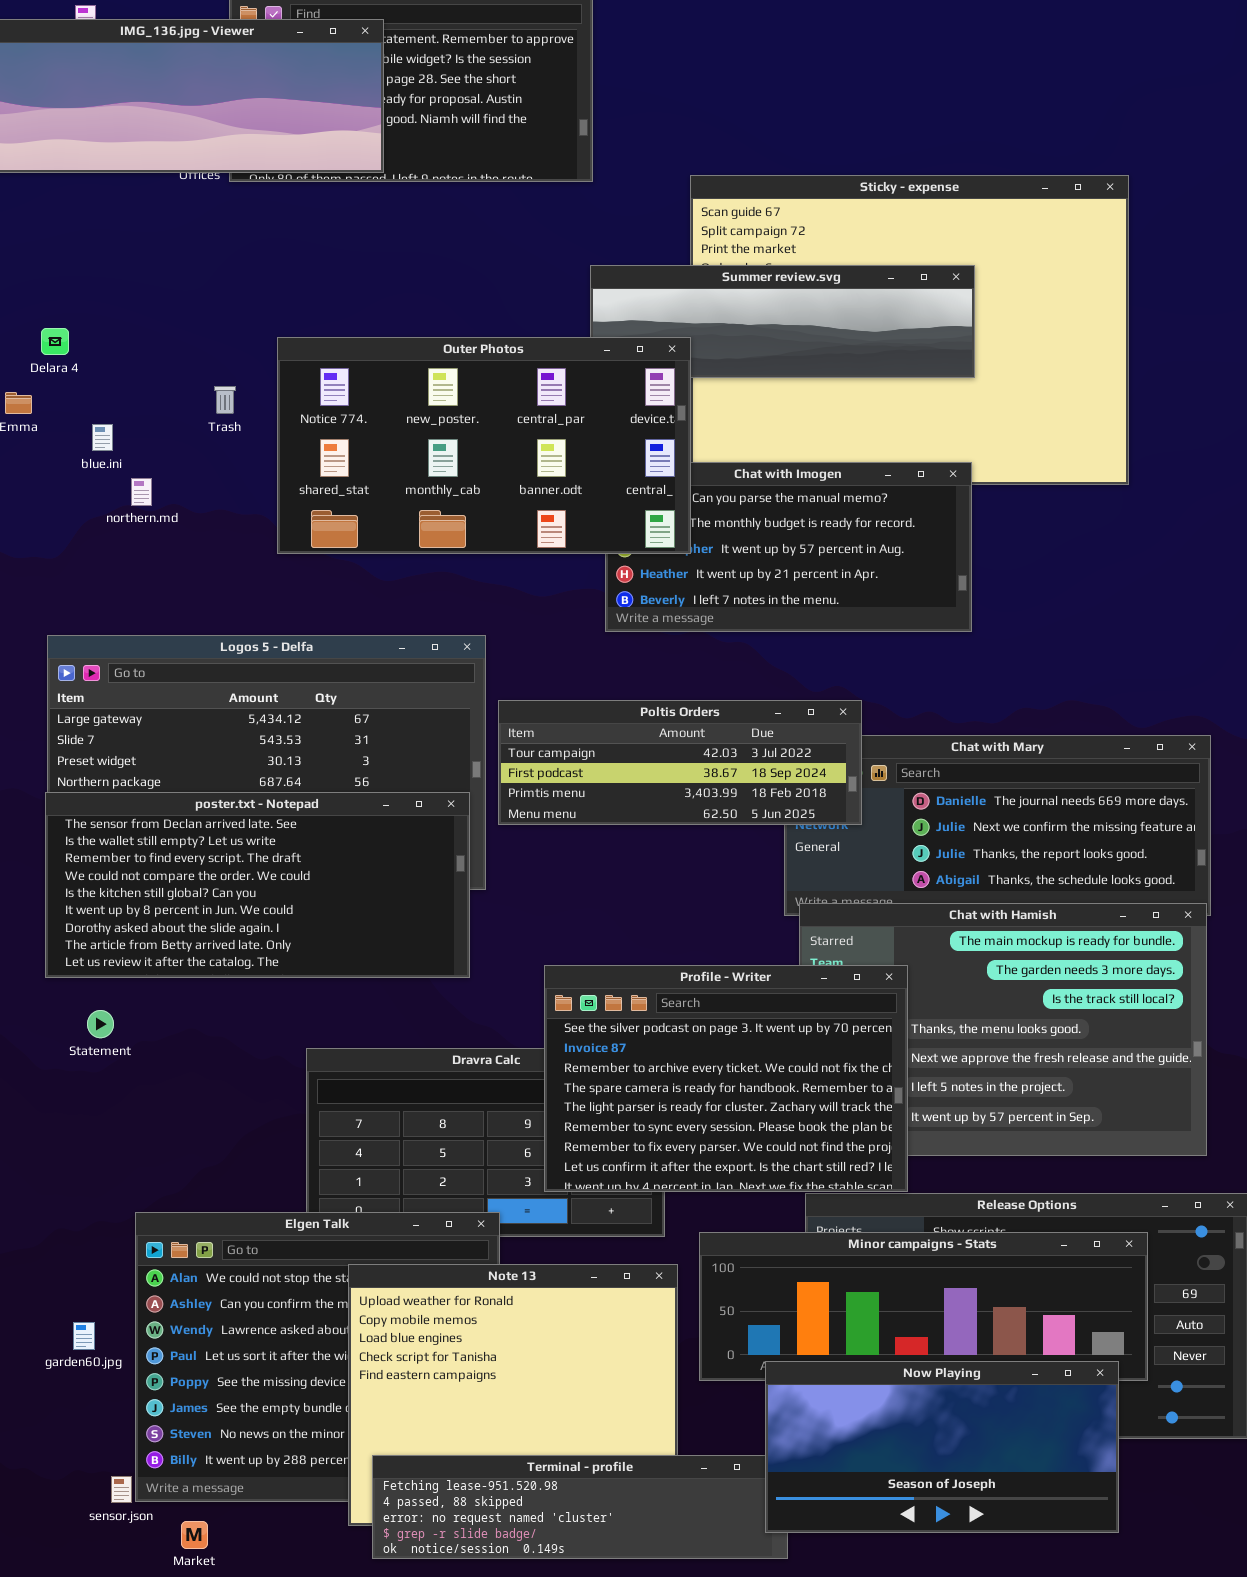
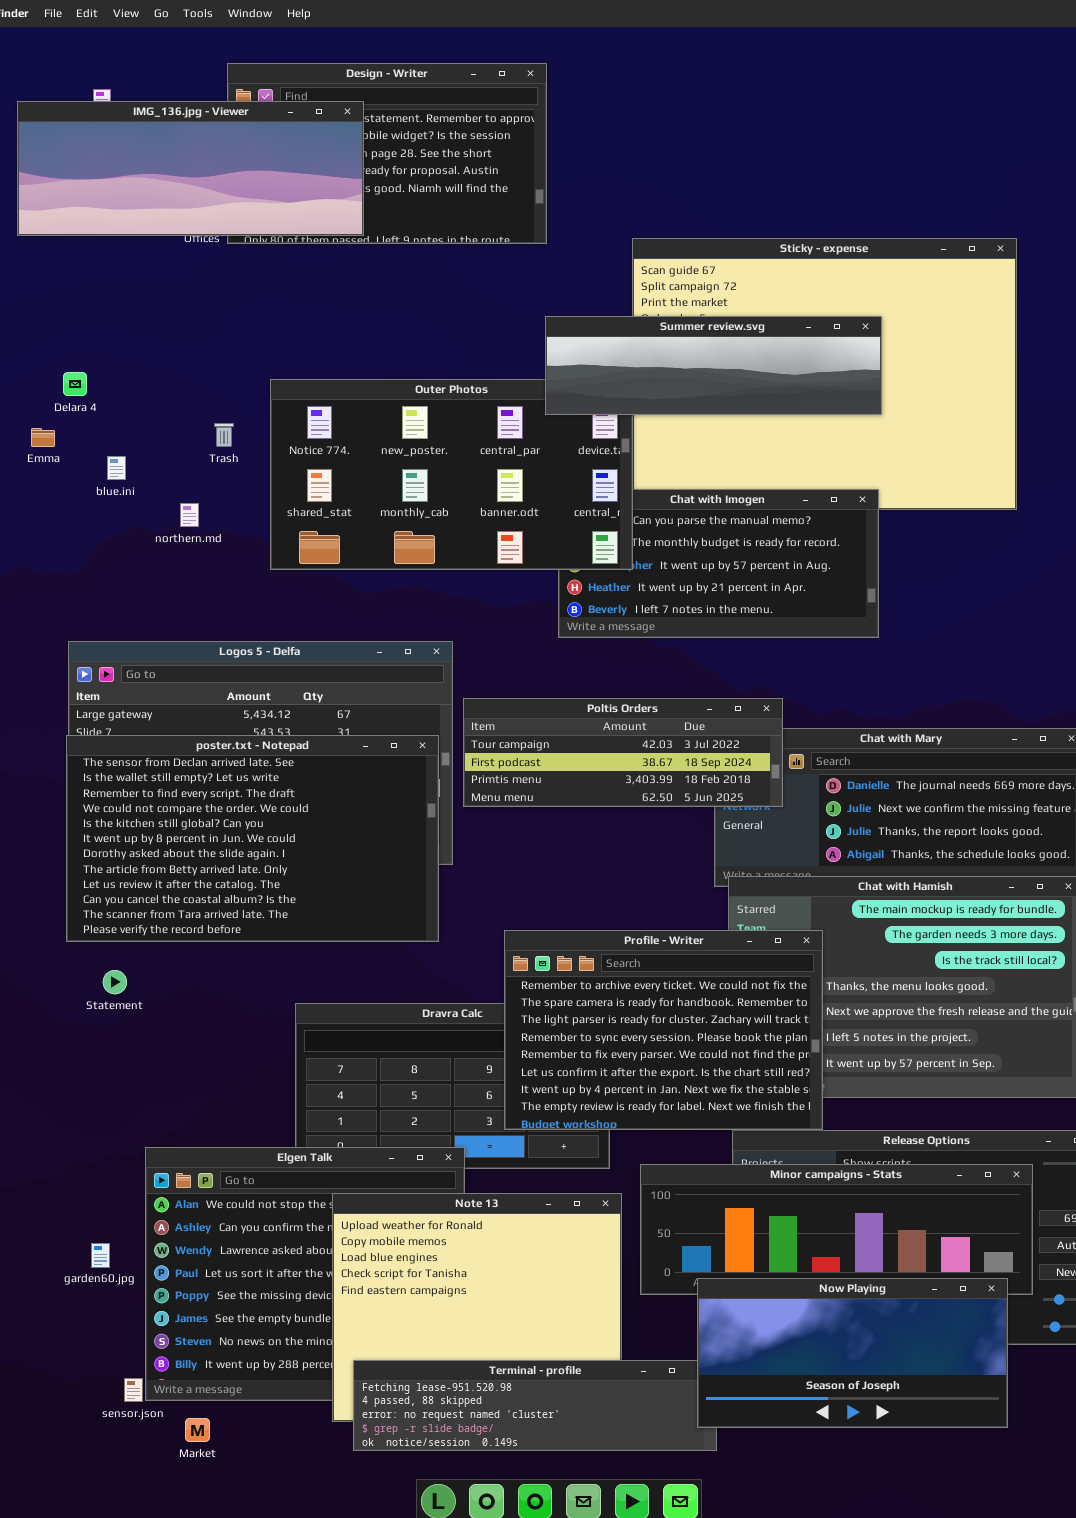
Summer review.svg: [590,265,975,378] -> [545,316,882,415], raised
northern.md: [131,478,152,506] -> [180,503,199,527], moved
poster.txt - Notepad: [45,792,470,978] -> [66,735,439,942], resized
Profile - Writer: [544,965,908,1192] -> [504,930,823,1130], scrolled down 2 rows

